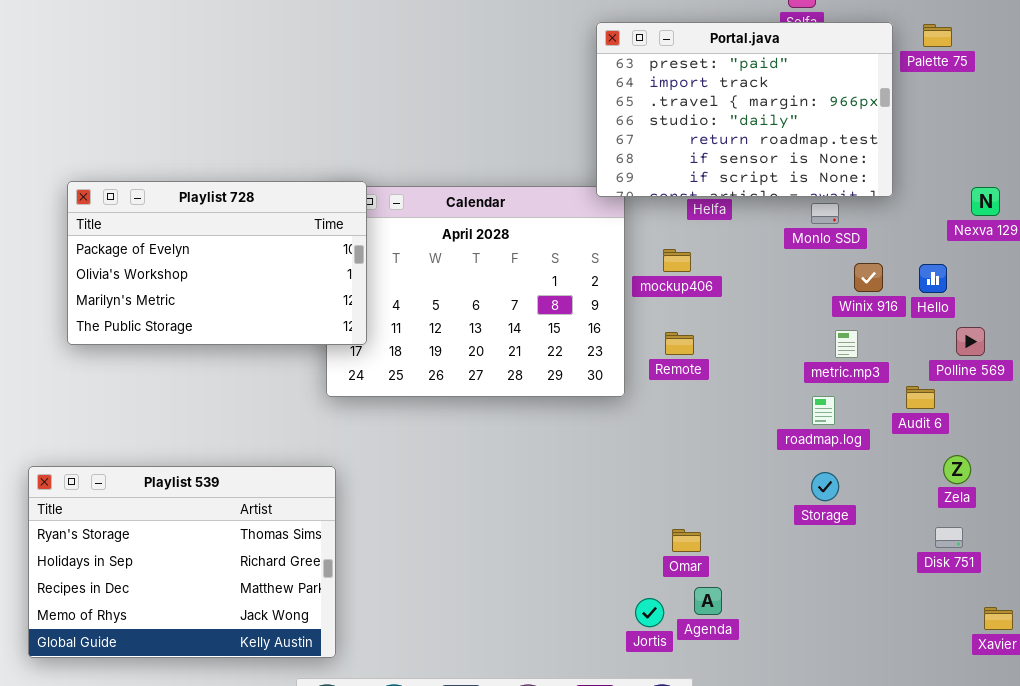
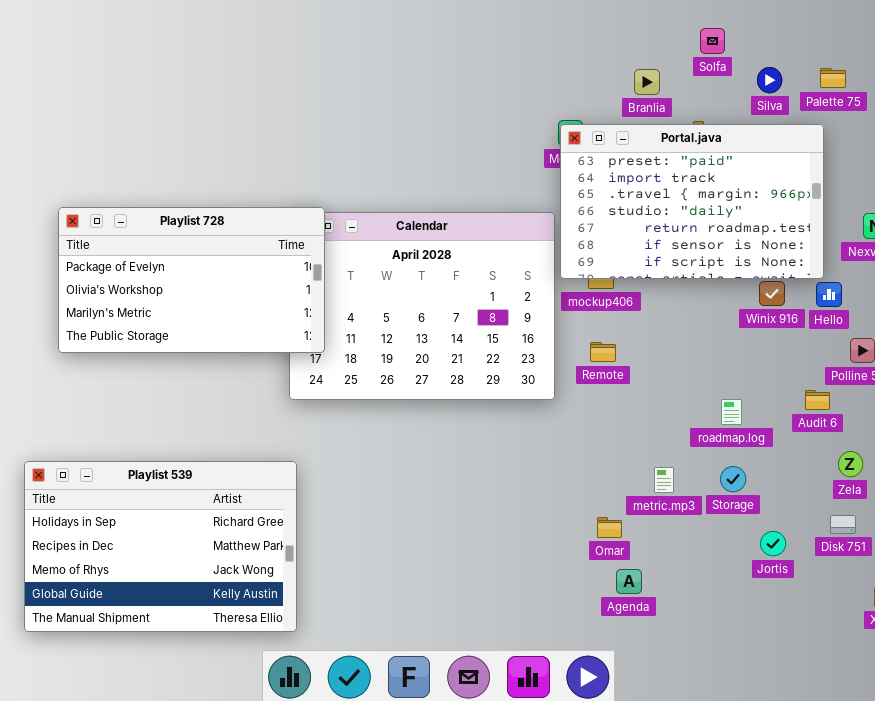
Portal.java: [596,22,893,197] -> [560,124,824,279], moved
metric.mp3: [835,330,858,358] -> [654,467,674,493], moved
Playlist 539: [28,466,336,658] -> [24,461,297,632], scrolled down 1 row
Jortis: [635,598,664,627] -> [760,531,786,556], moved

